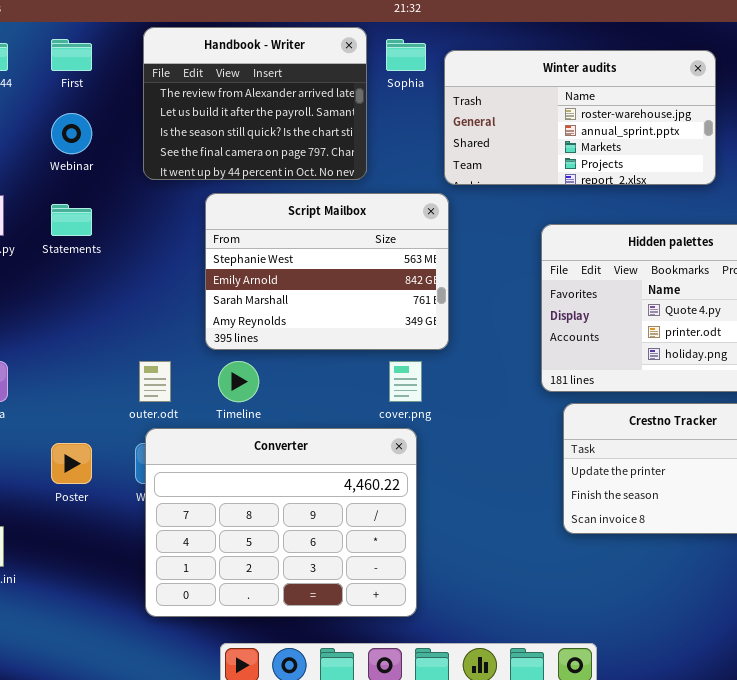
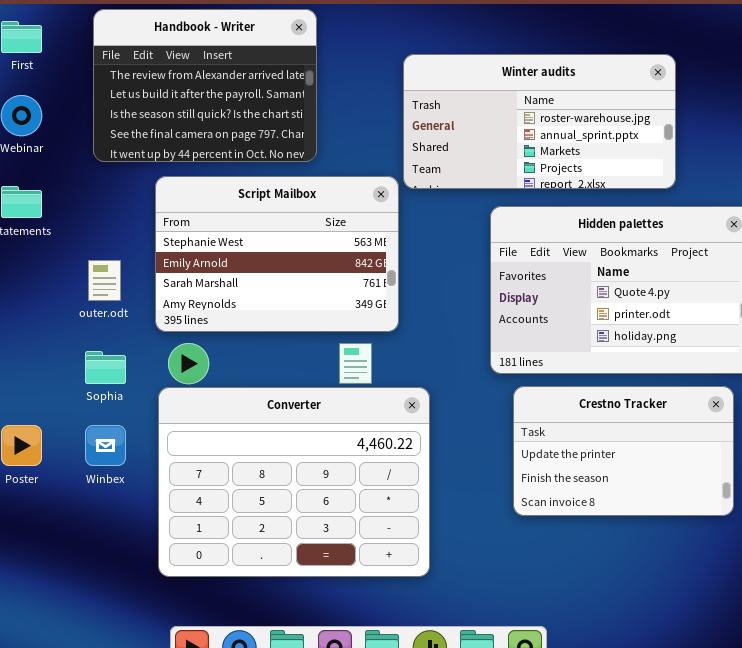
Sophia: [386,39,426,71] -> [85,351,126,384], moved
Winter audits: [444,50,716,185] -> [403,54,676,189], moved
outer.odt: [139,361,171,402] -> [88,260,121,301], moved
Converter: [145,428,417,617] -> [158,387,430,577], moved

